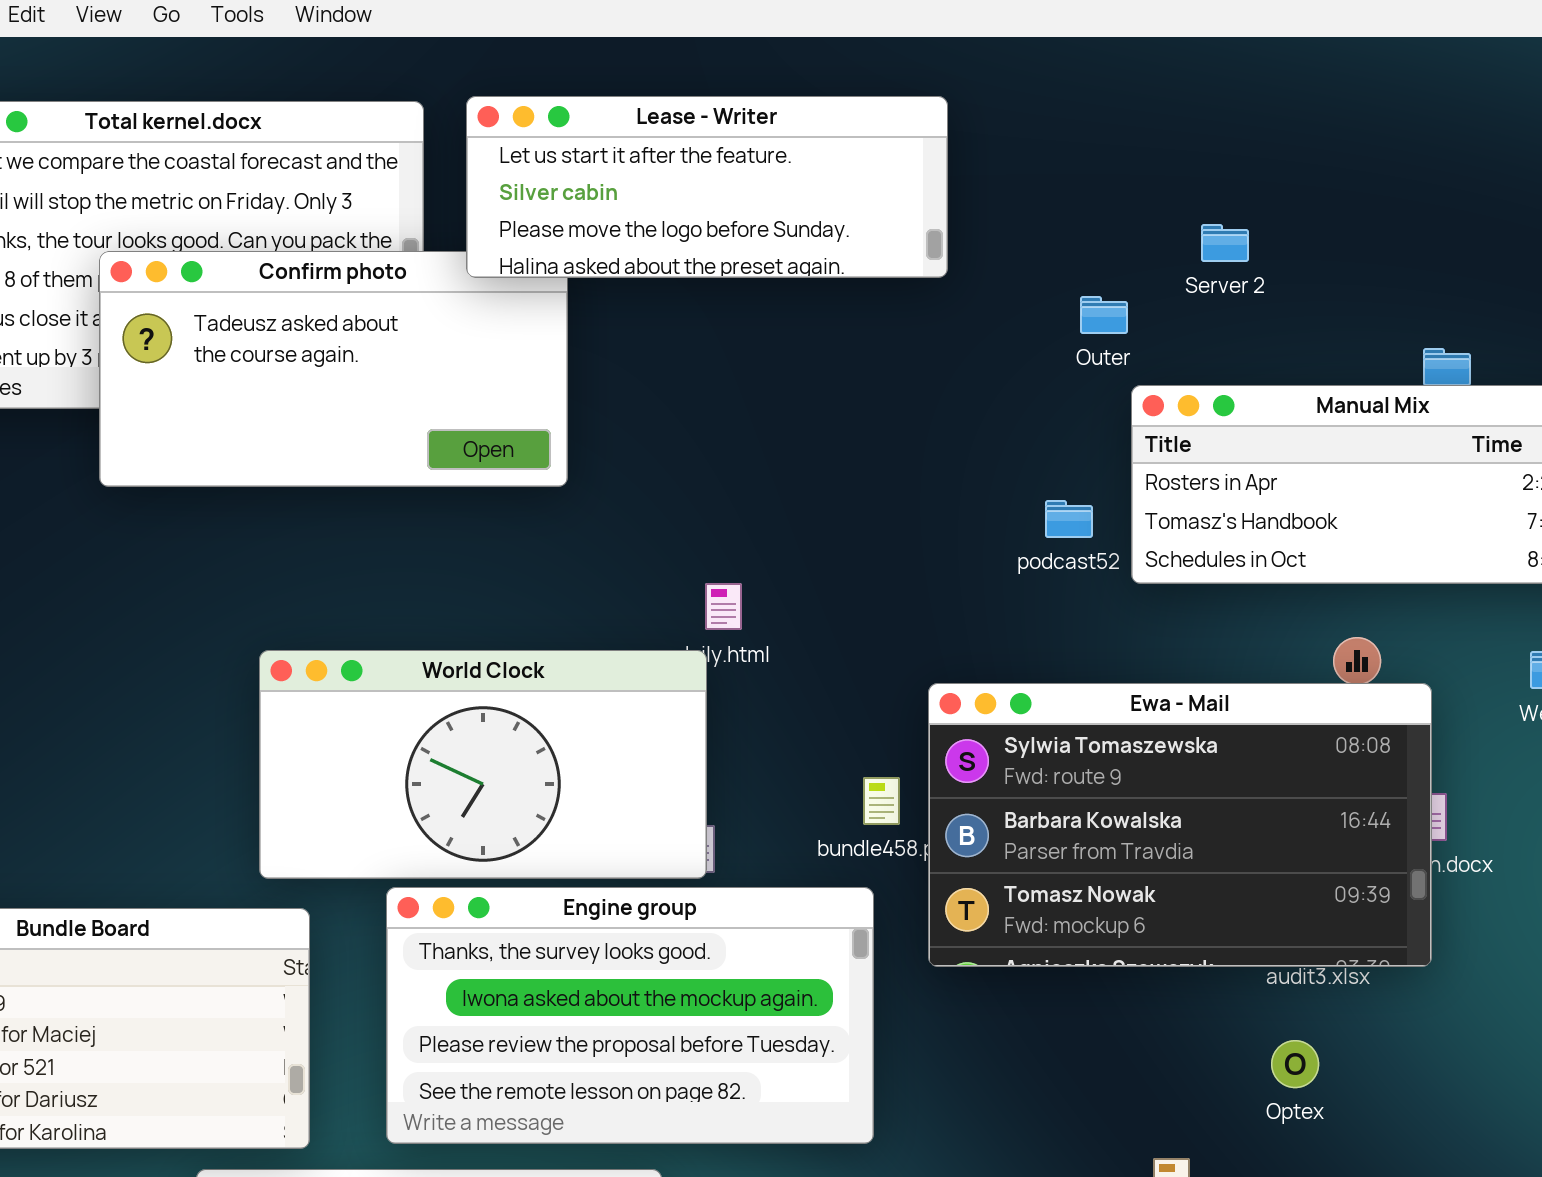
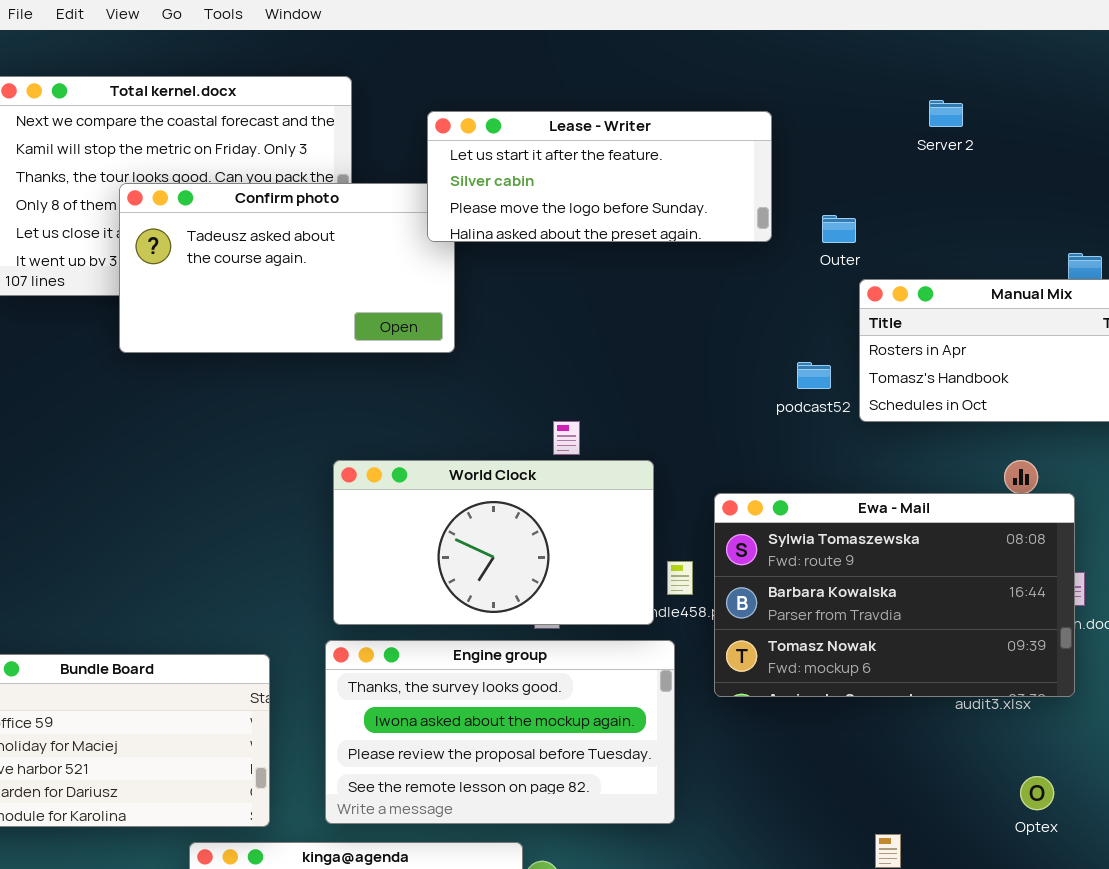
Lease - Writer: [466,96,948,278] -> [427,111,772,242], moved
Server 2: [1201,224,1249,262] -> [929,100,963,127], moved
World Clock: [259,650,707,879] -> [333,460,654,625], moved
Optex: [1271,1040,1319,1088] -> [1020,776,1054,810], moved

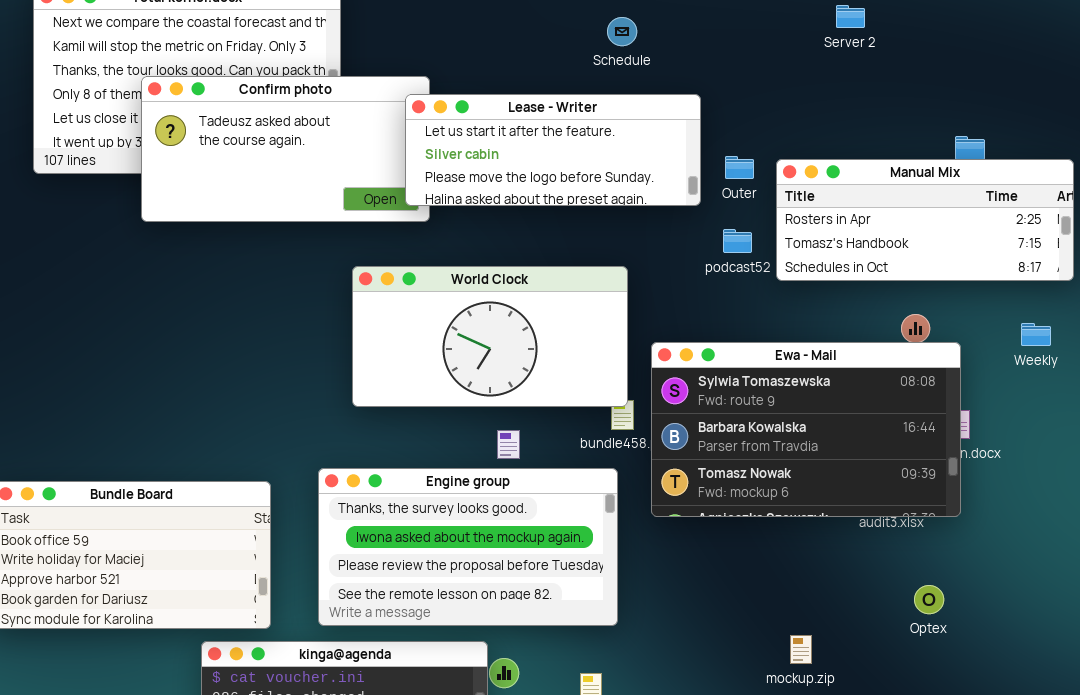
Lease - Writer: [427,111,772,242] -> [405,94,701,206], moved
Outer: [822,215,856,243] -> [725,156,754,179], moved
World Clock: [333,460,654,625] -> [352,266,628,407], moved

